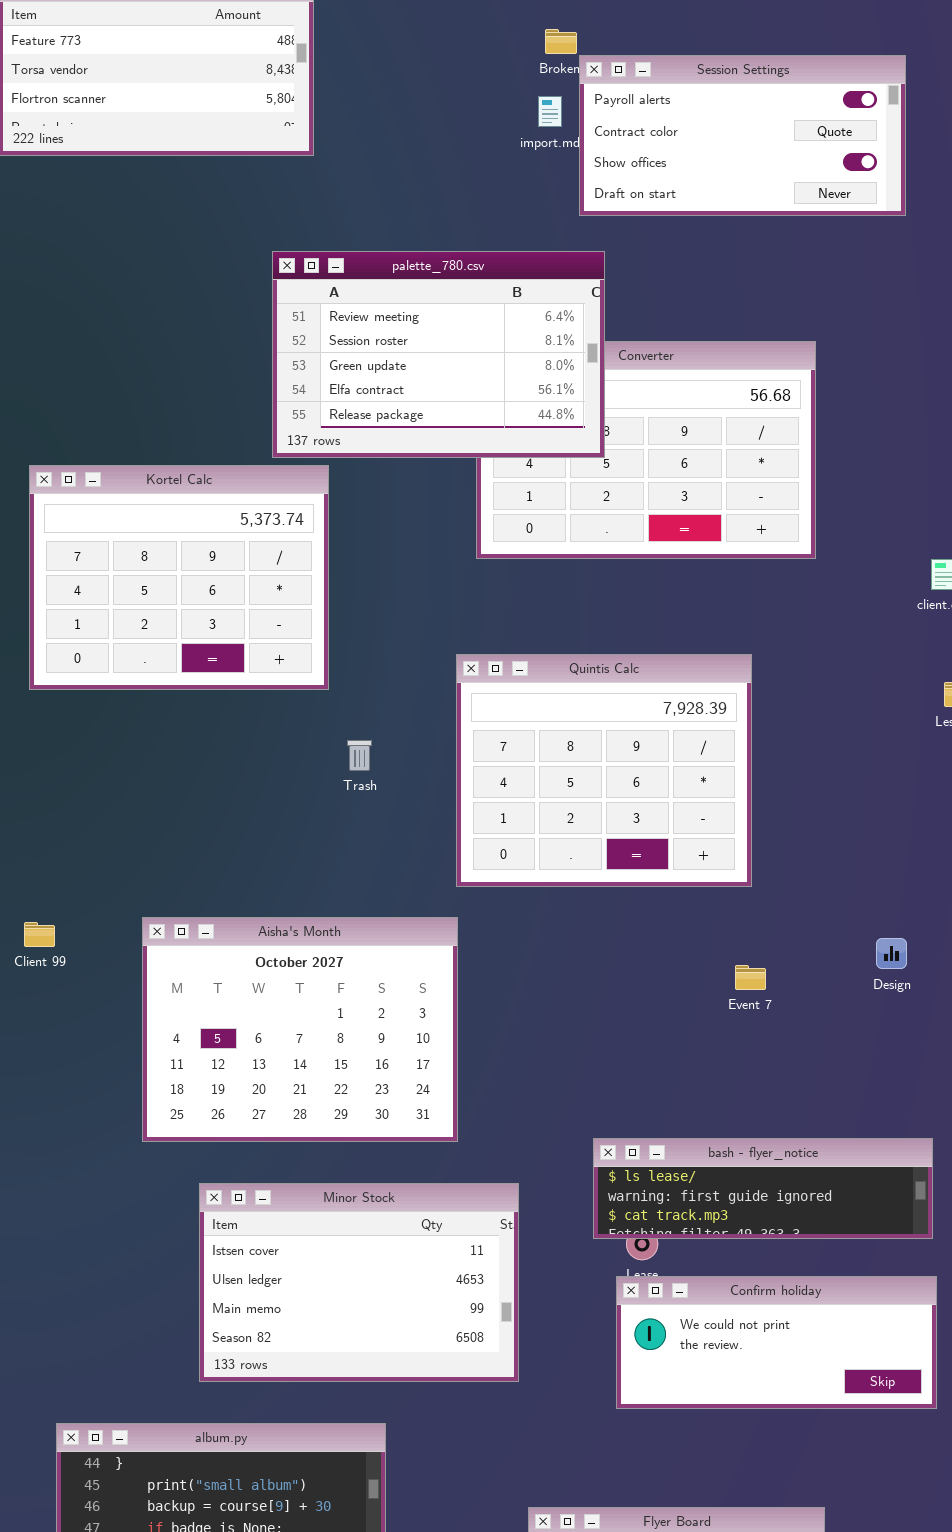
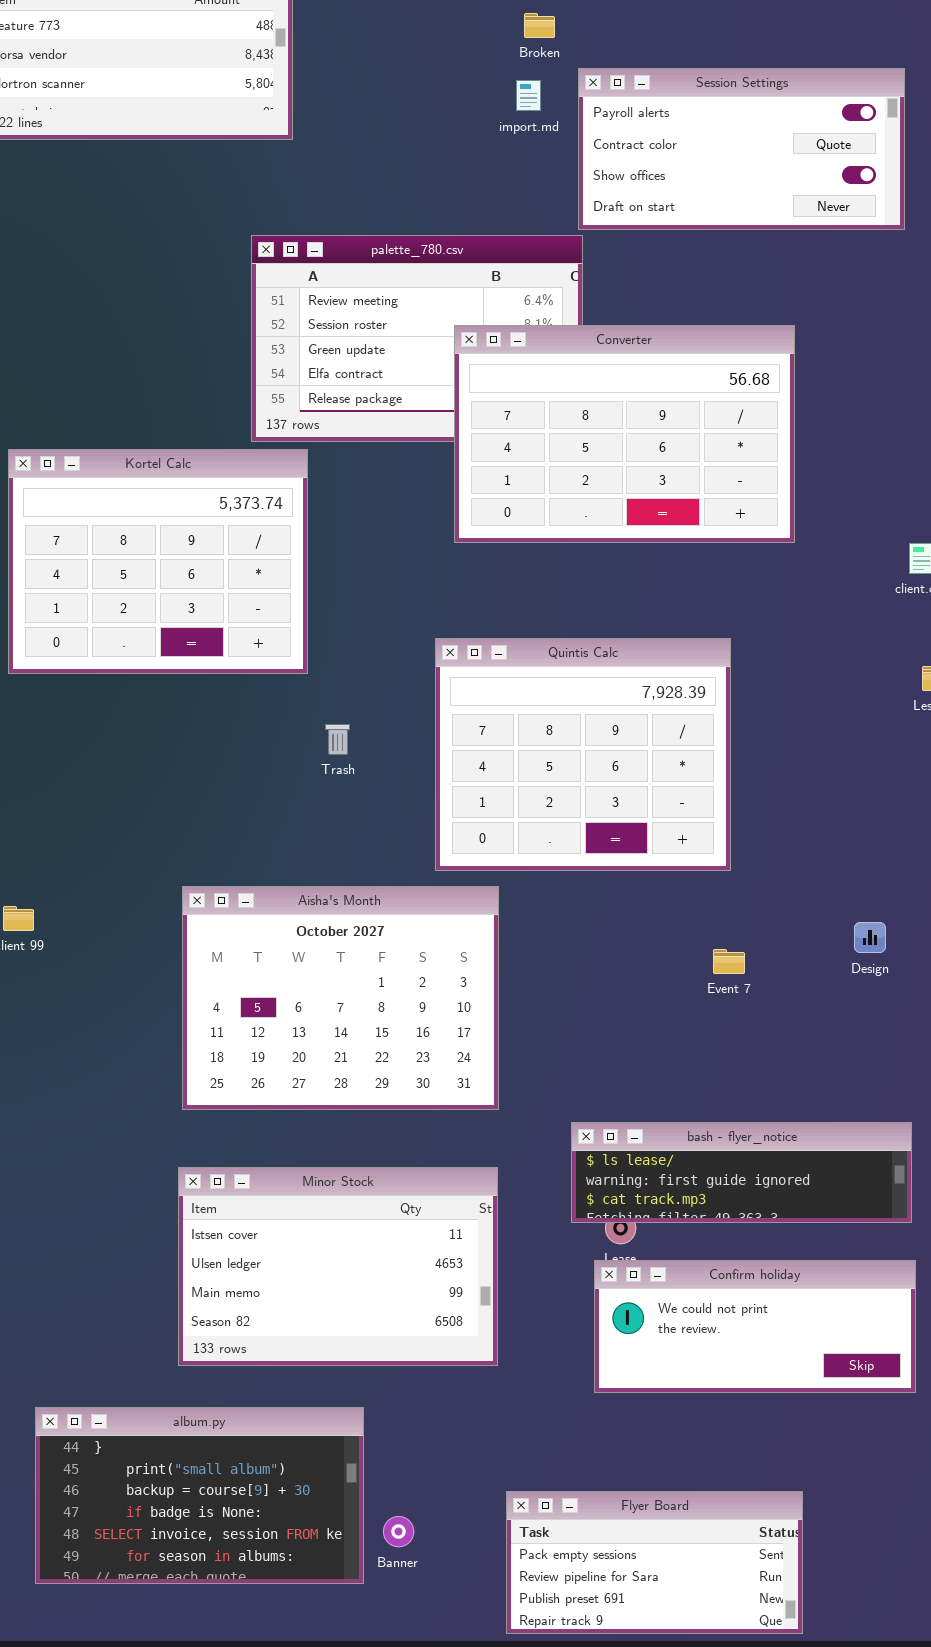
Session Settings: [579,55,906,216] -> [578,68,905,230], moved
Converter: [476,341,816,559] -> [454,325,795,543], raised
Aisha's Month: [142,917,458,1142] -> [182,886,499,1110], moved

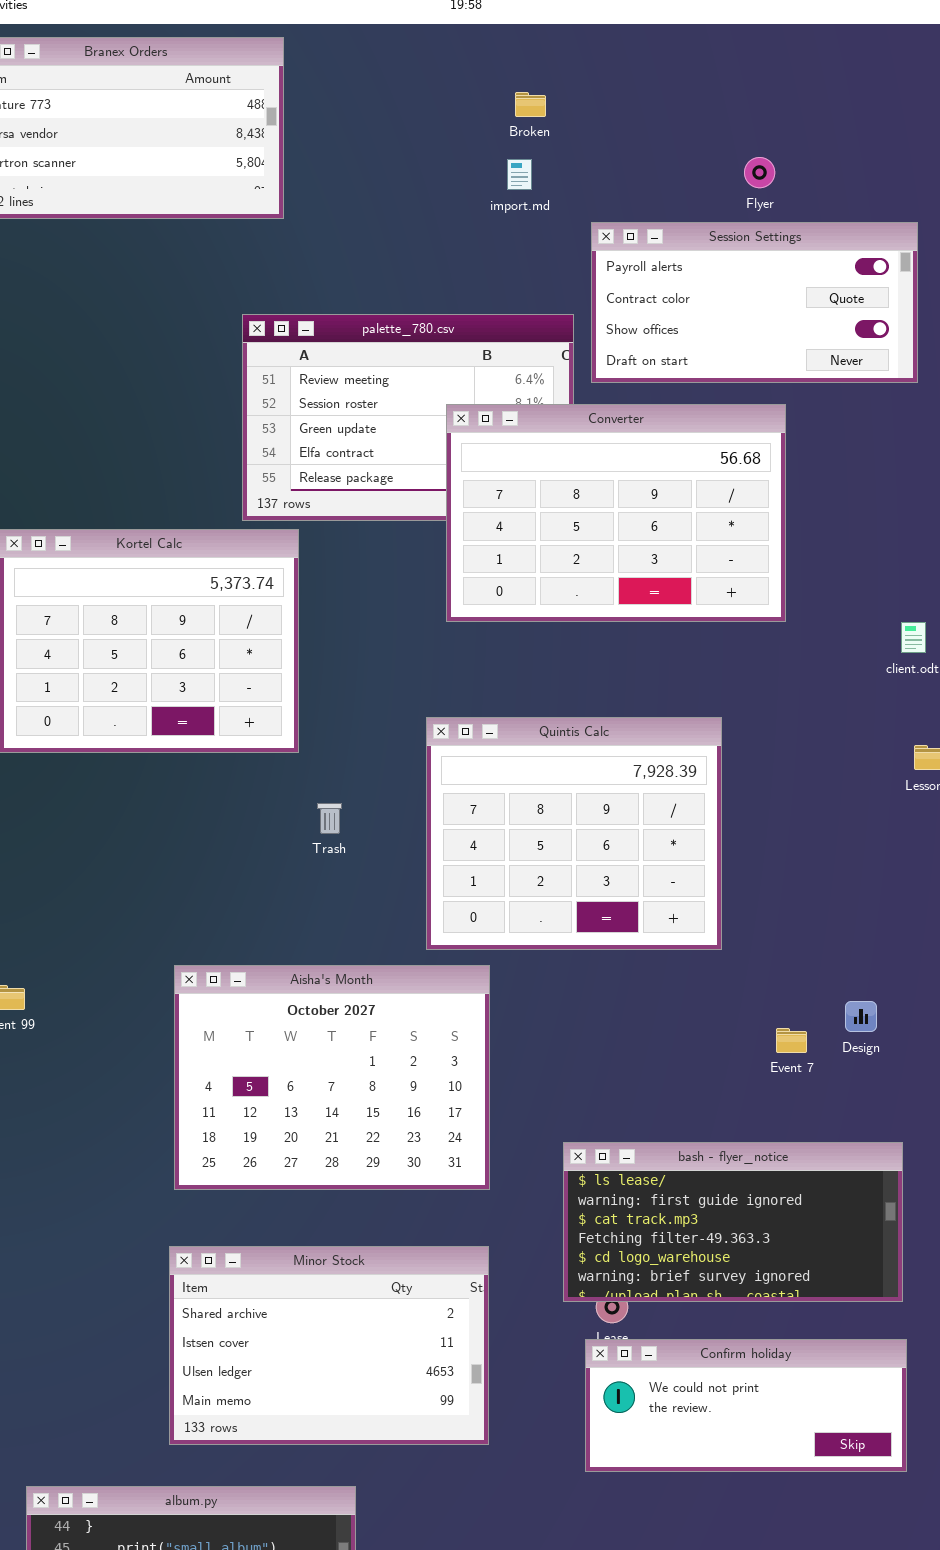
Session Settings: [578,68,905,230] -> [591,222,918,383], moved
Event 7: [713,949,745,974] -> [776,1028,807,1053], moved
bash - flyer_notice: [571,1122,912,1223] -> [563,1142,903,1302], resized
Minor Stock: [178,1167,498,1366] -> [169,1246,489,1445], scrolled up 1 row

